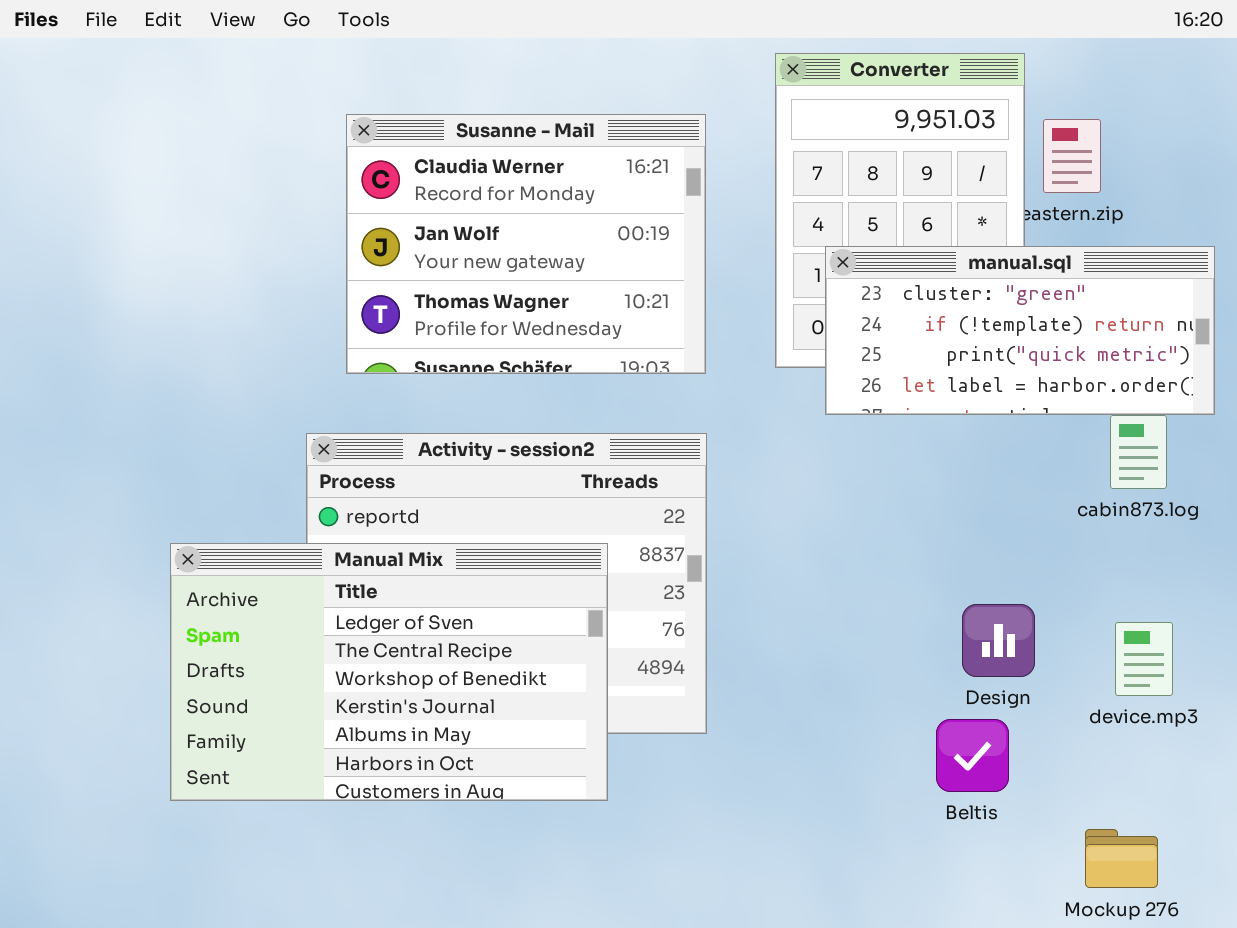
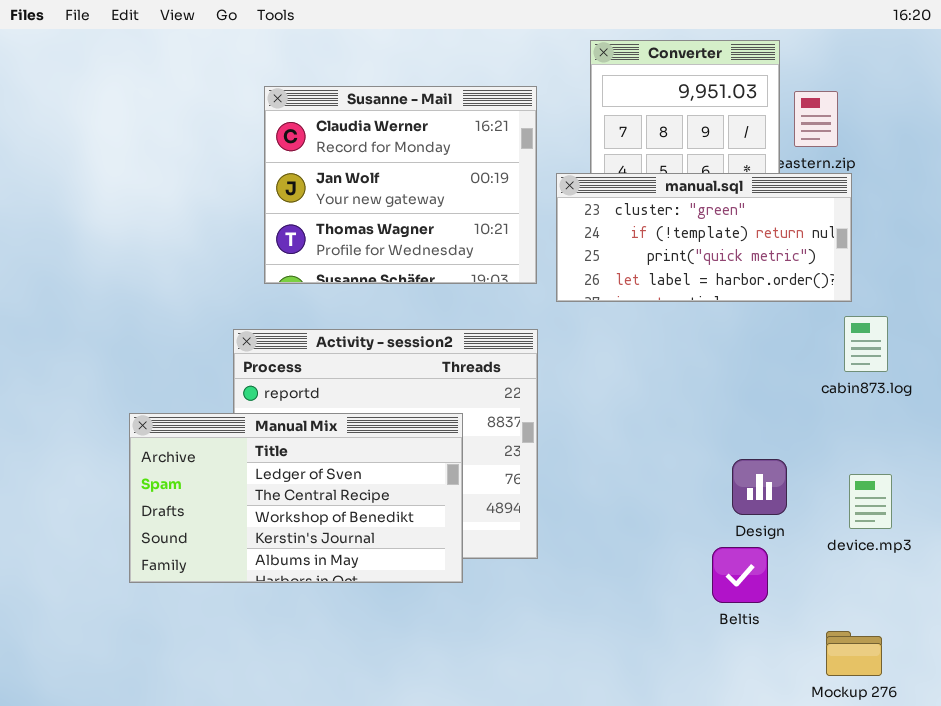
manual.sql: [825,246,1215,415] -> [556,173,852,302], moved
Manual Mix: [170,543,608,801] -> [129,413,463,583], resized

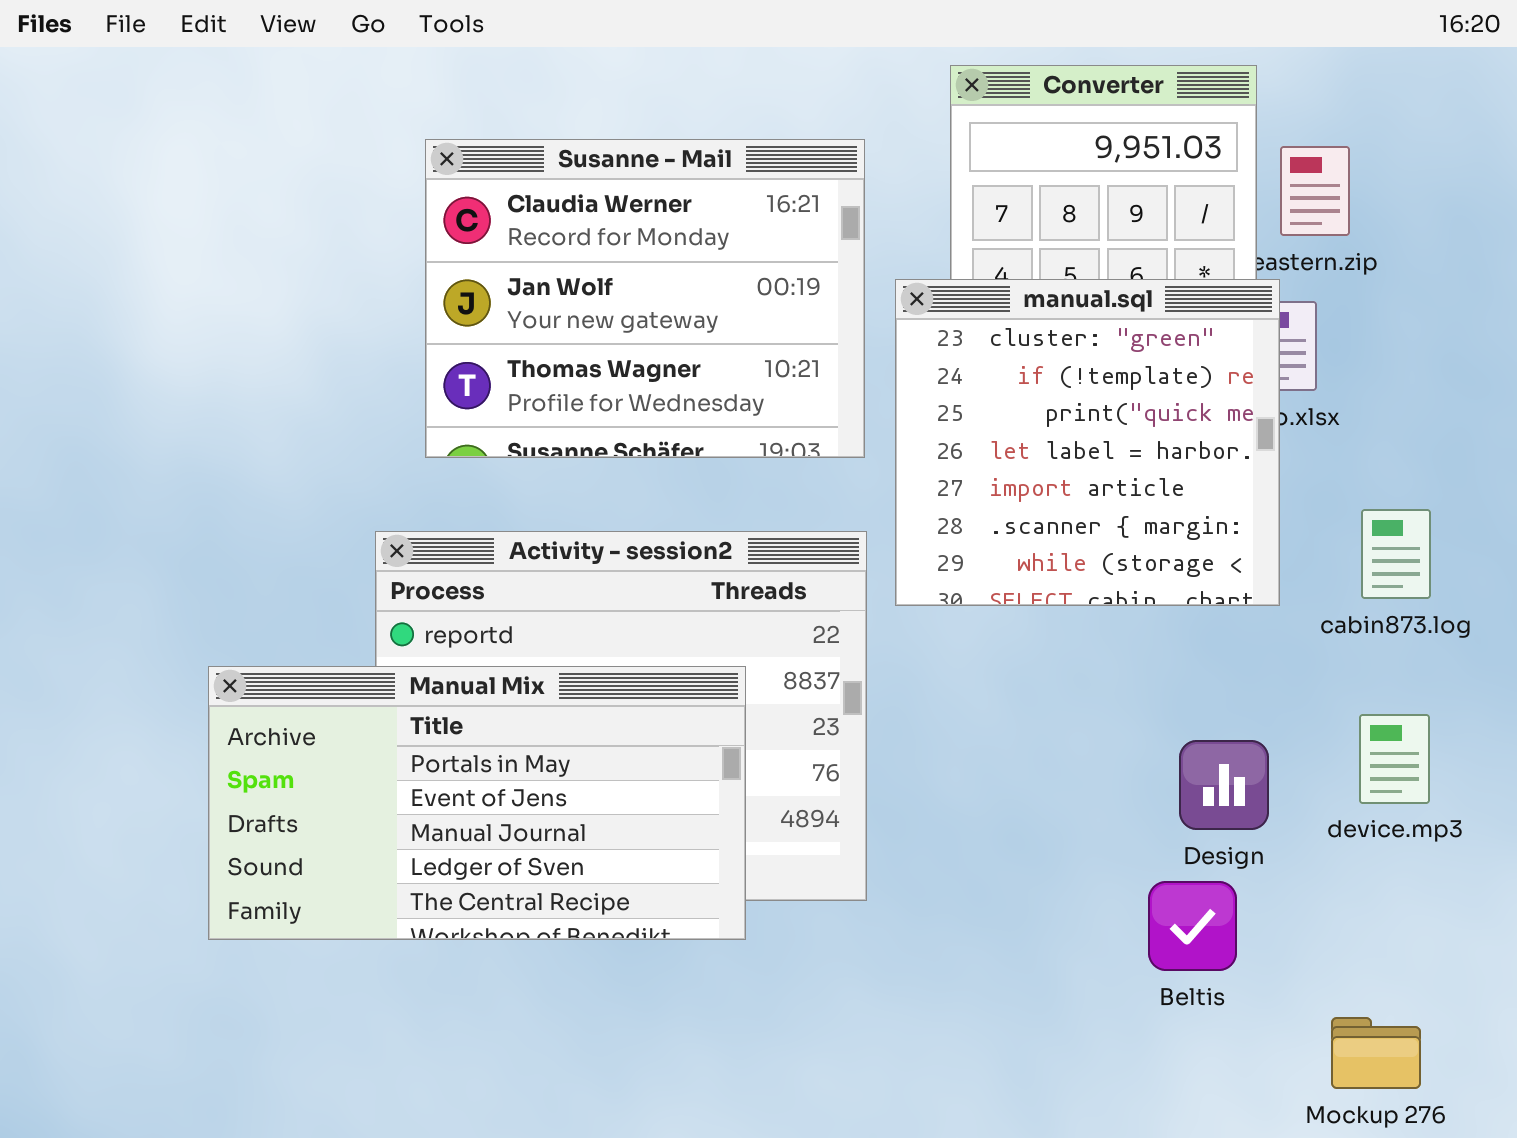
manual.sql: [556,173,852,302] -> [895,279,1280,606], resized
Manual Mix: [129,413,463,583] -> [208,666,746,940], scrolled up 3 rows
device.mp3: [849,474,892,529] -> [1359,714,1430,804], moved

